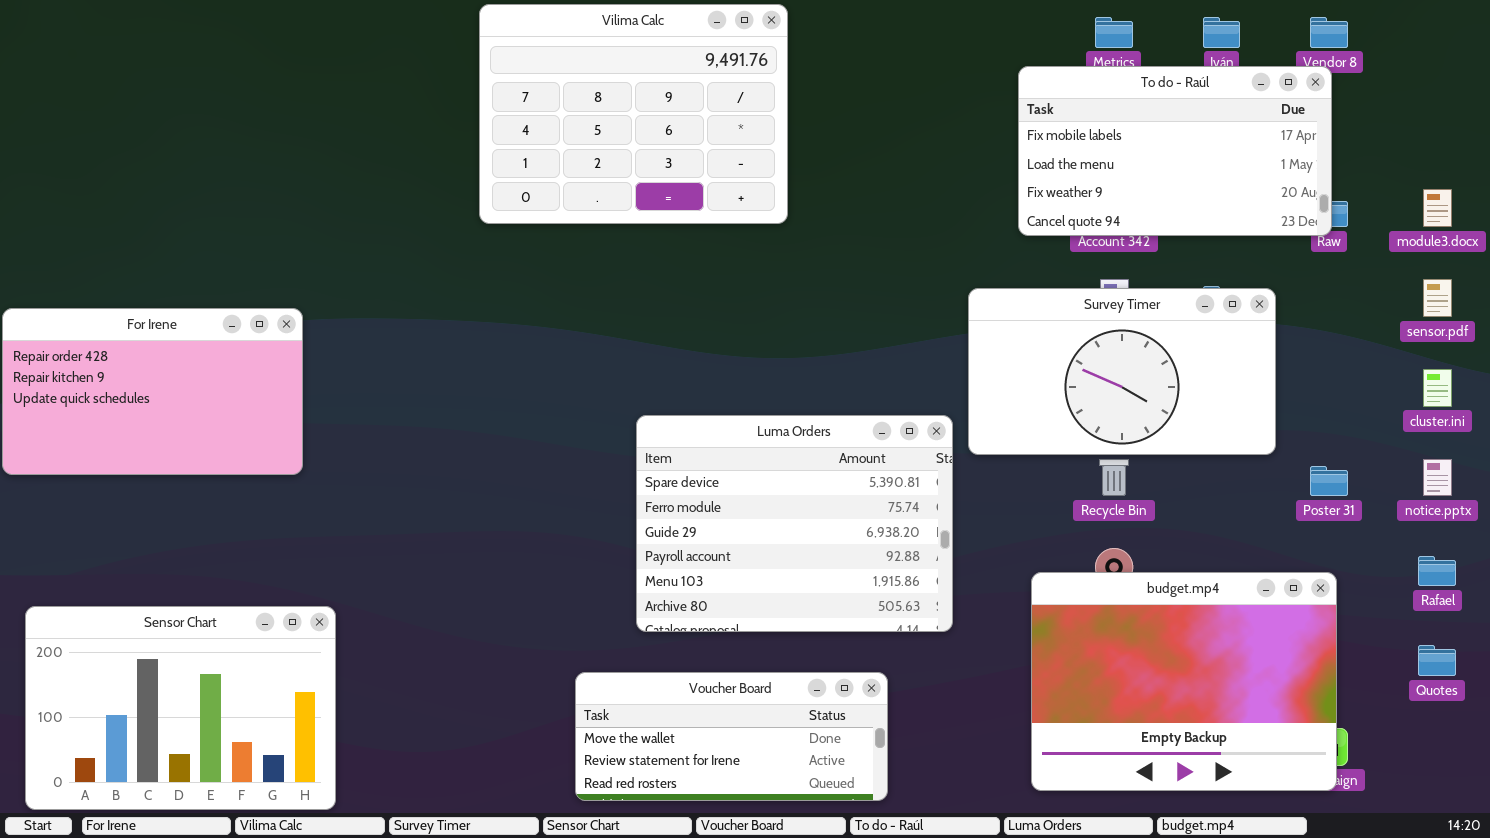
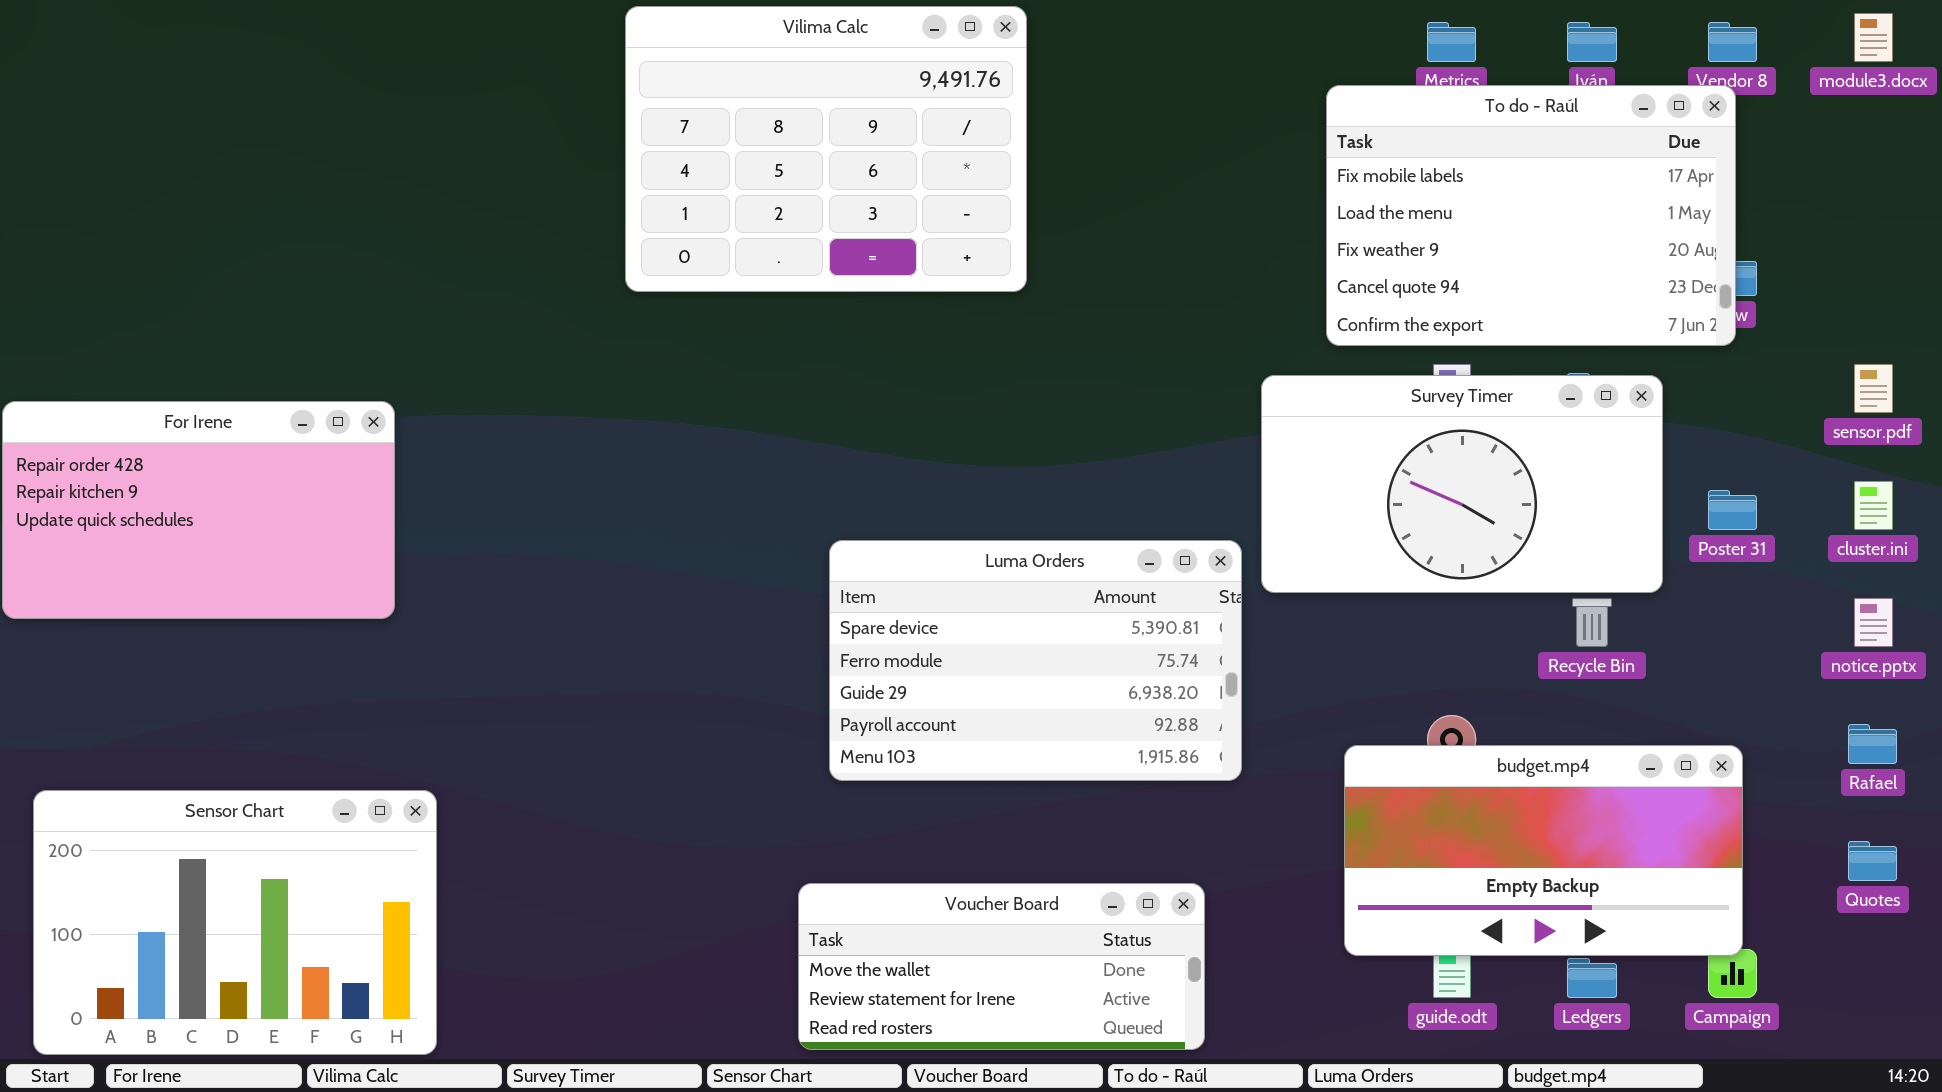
To do - Raúl: [1018,66,1332,236] -> [1326,85,1736,346], resized
module3.docx: [1423,189,1452,227] -> [1854,13,1893,62], moved
Luma Orders: [636,415,953,632] -> [829,540,1242,781], resized
Recycle Bin: [1099,459,1129,496] -> [1572,598,1612,647], moved
Poster 31: [1310,466,1348,496] -> [1708,490,1757,530], moved
budget.mp4: [1031,572,1337,791] -> [1344,745,1743,956], resized
Voucher Board: [575,672,888,801] -> [798,883,1205,1050], moved

